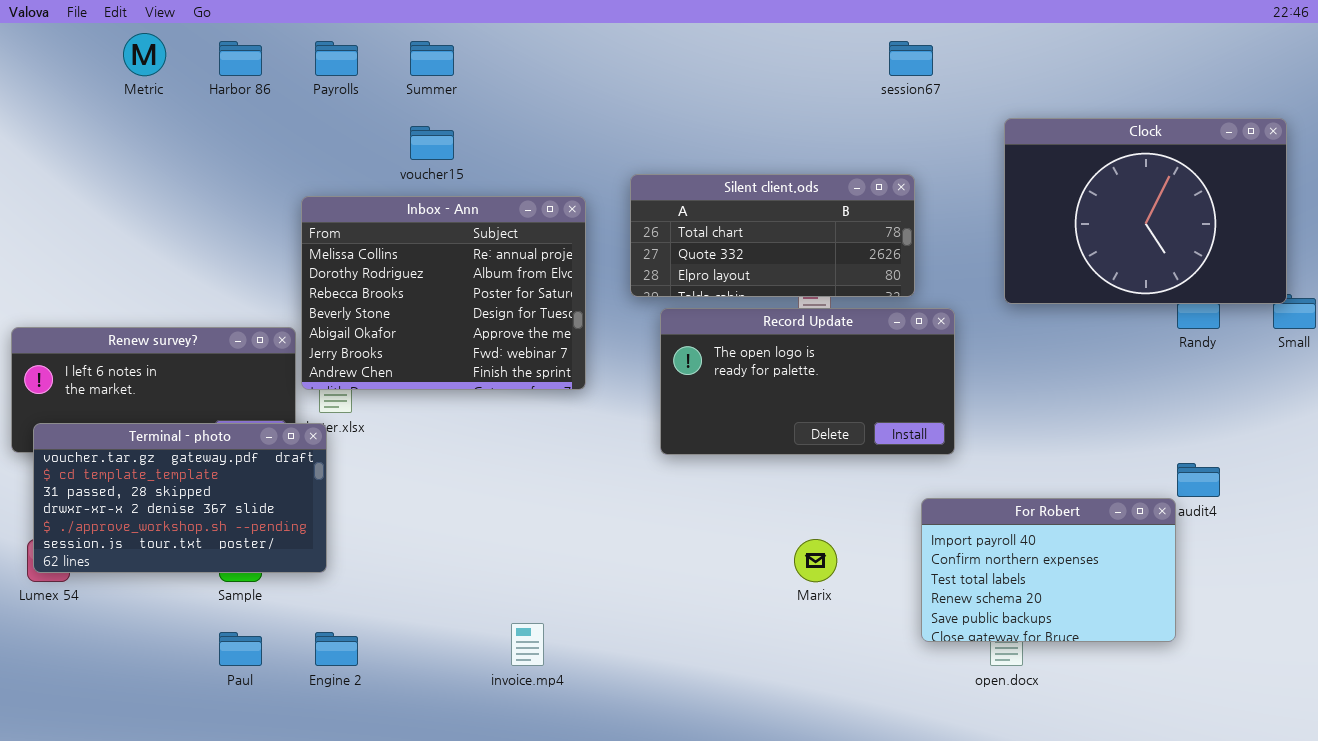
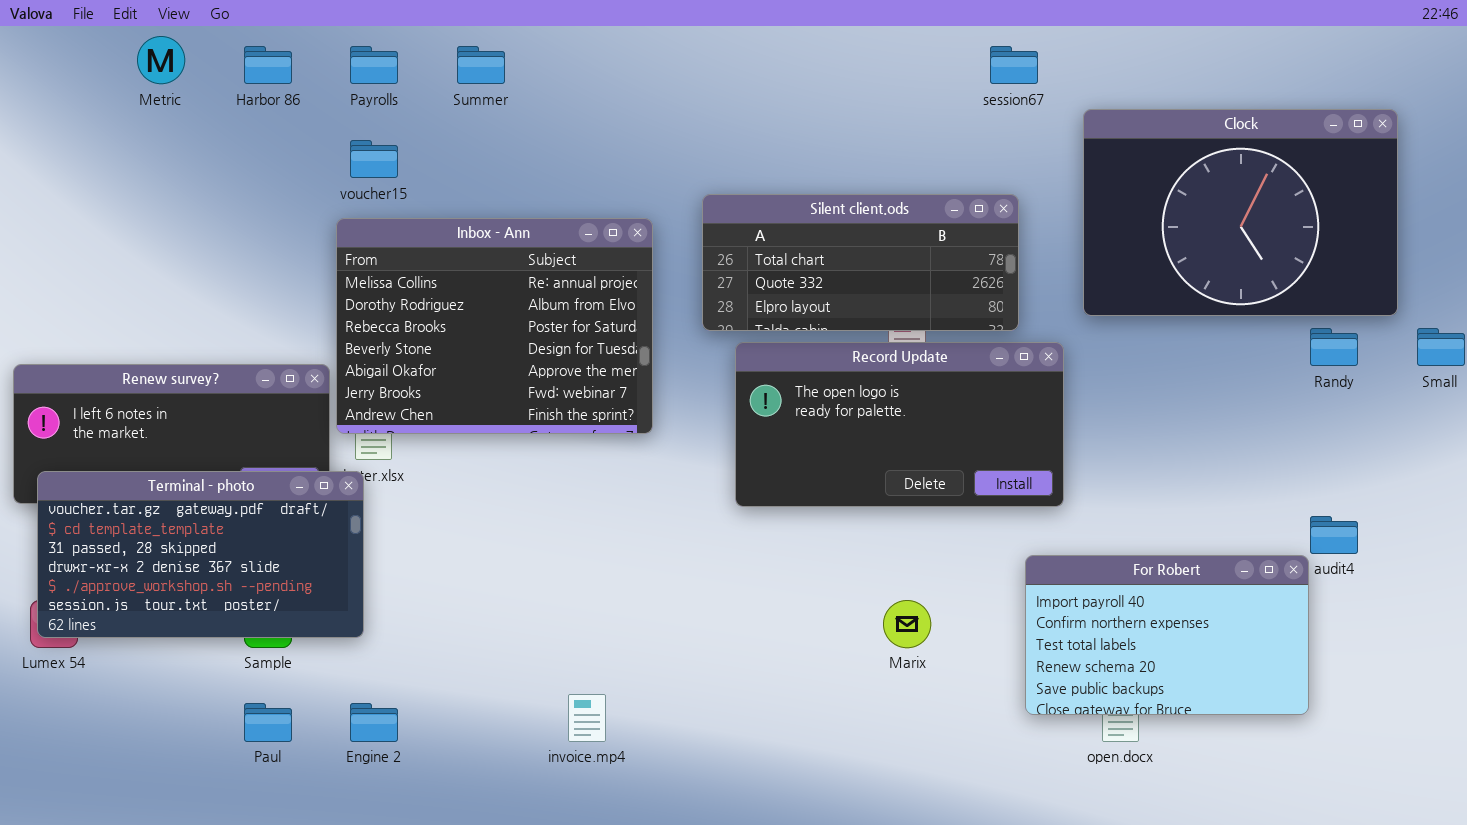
Clock: [1004,118,1287,304] -> [1083,109,1398,316], moved
voucher15: [410,126,454,160] -> [350,140,398,178], moved

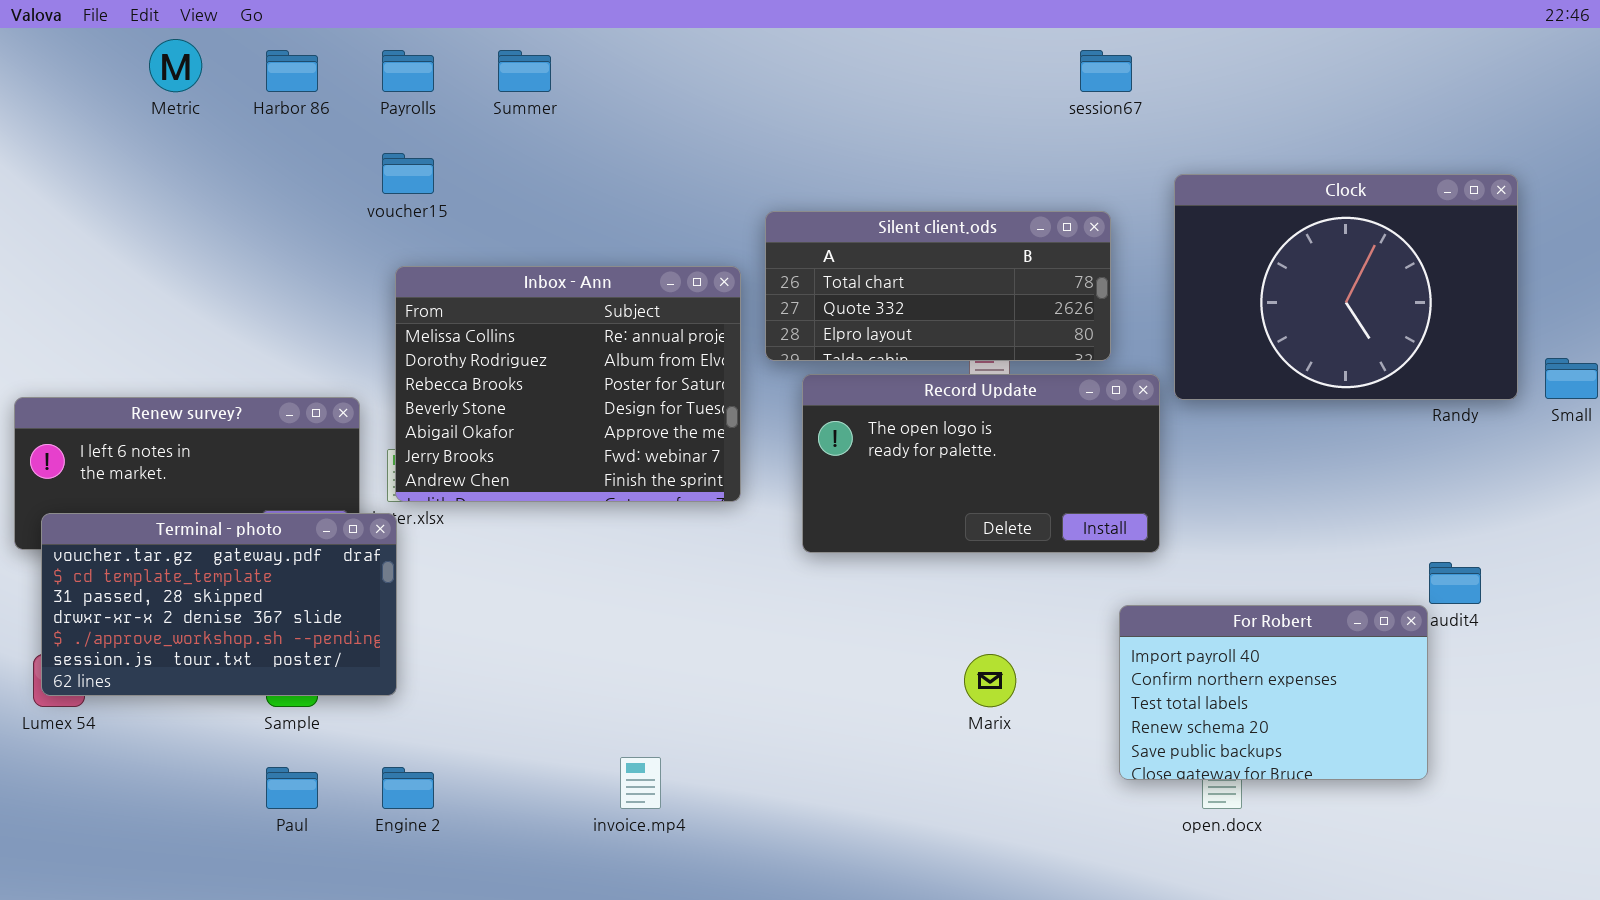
Clock: [1083,109,1398,316] -> [1174,174,1518,400], moved
Inbox - Ann: [336,218,653,434] -> [395,266,741,502], moved

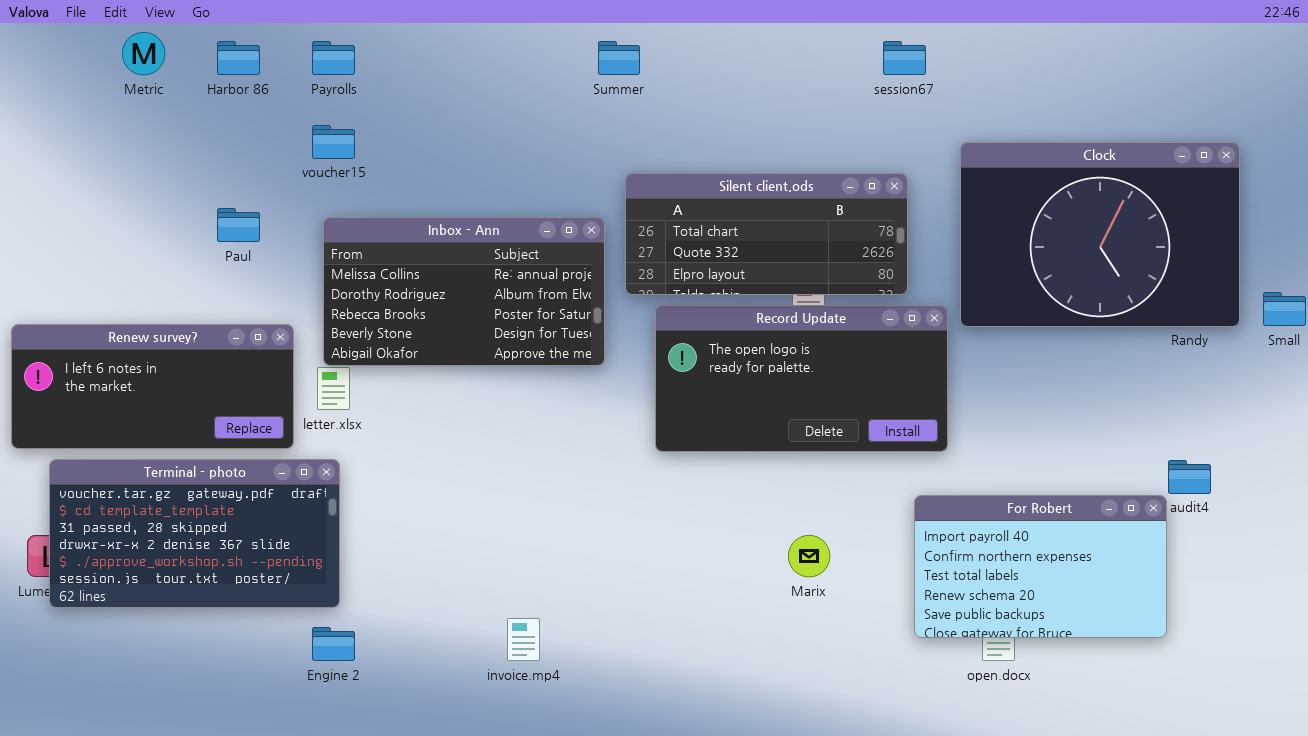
Summer: [498,50,551,92] -> [598,41,640,75], moved
Inbox - Ann: [395,266,741,502] -> [323,217,605,366], resized
Terminal - photo: [41,513,397,696] -> [49,459,340,608], moved
Paul: [266,767,318,809] -> [217,208,260,242], moved

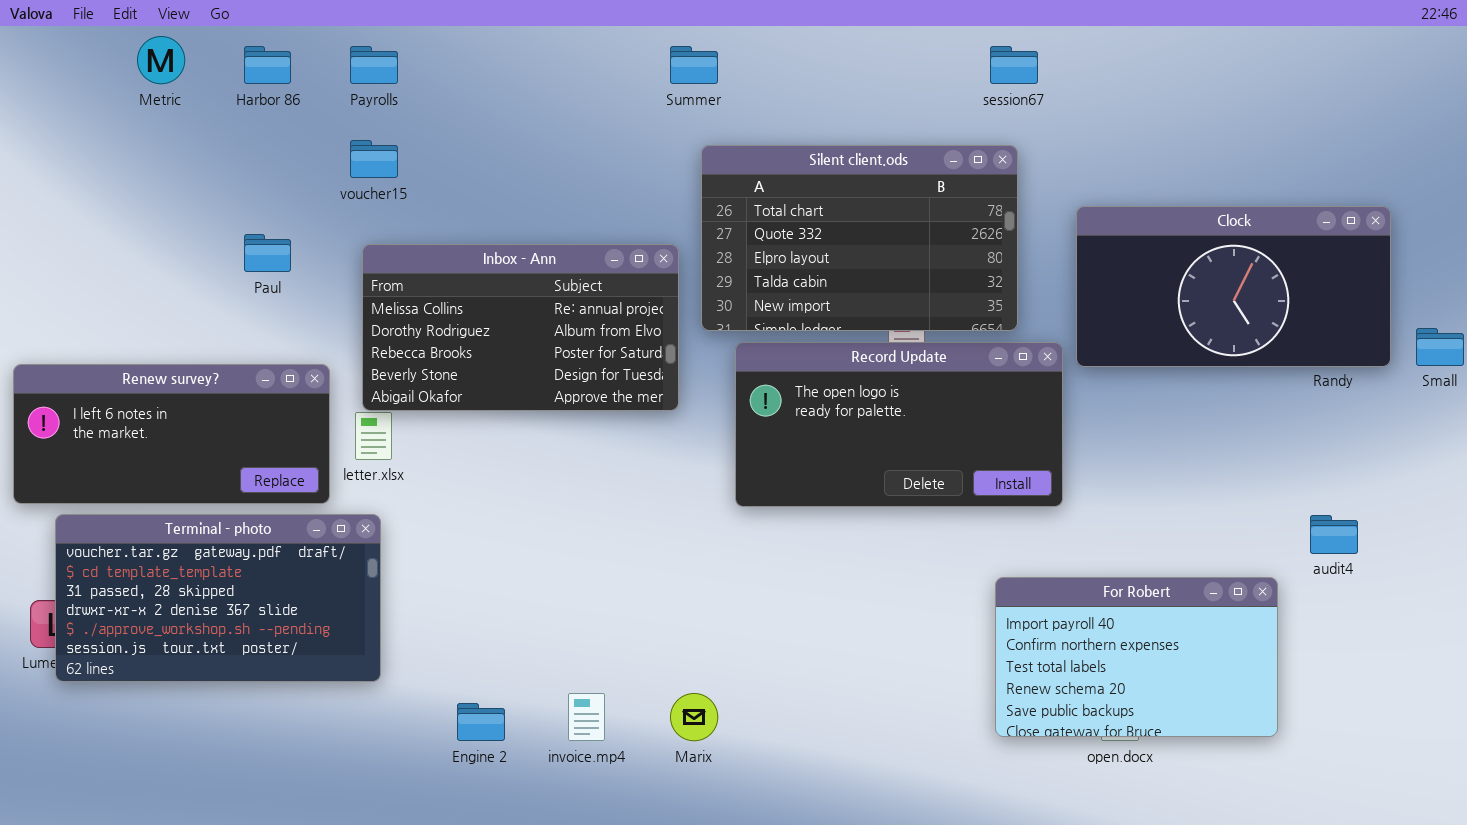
Clock: [960,142,1240,327] -> [1076,206,1391,367], resized
Silent client.ods: [625,173,908,295] -> [701,145,1018,331], resized
For Robert: [914,495,1167,638] -> [995,577,1278,737], moved
Marix: [788,535,830,577] -> [670,693,718,741], moved
Engine 2: [312,627,355,661] -> [457,703,505,741], moved

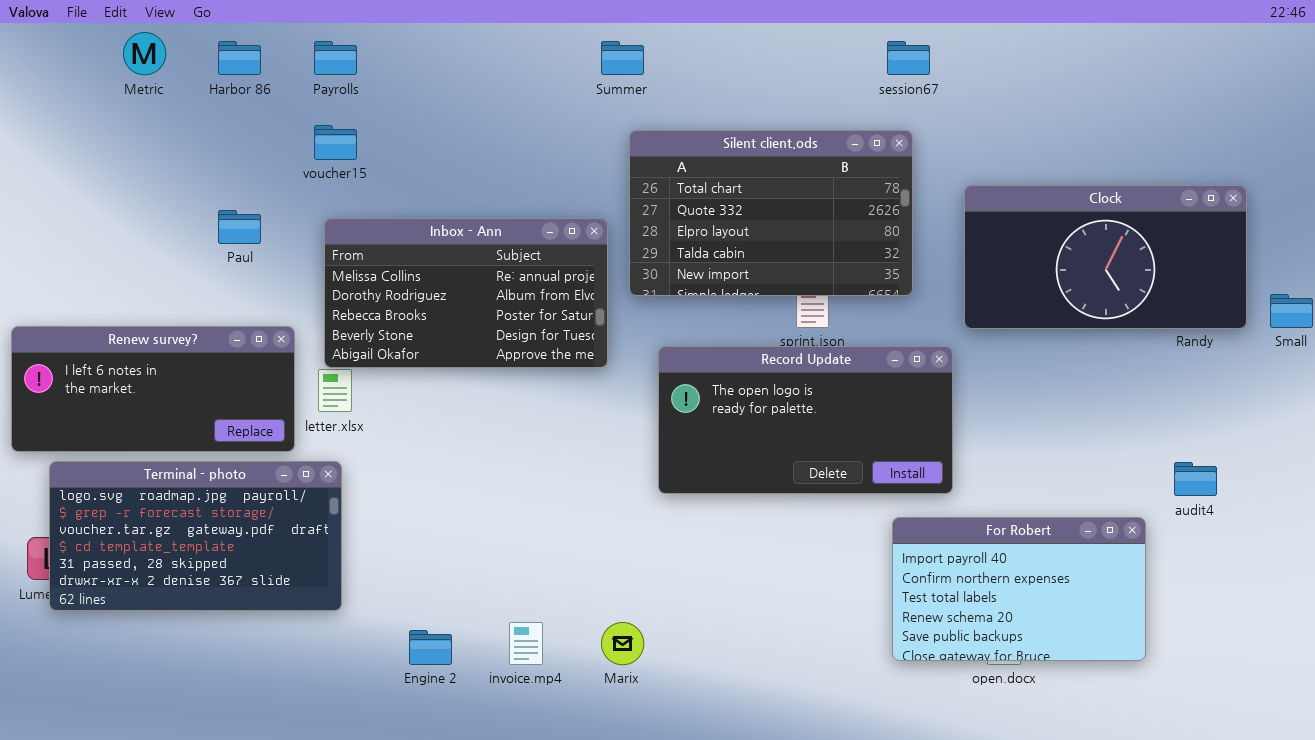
Record Update: [735,342,1063,507] -> [658,346,953,494], moved
Terminal - photo: [55,514,381,682] -> [49,461,342,611], scrolled up 2 rows

